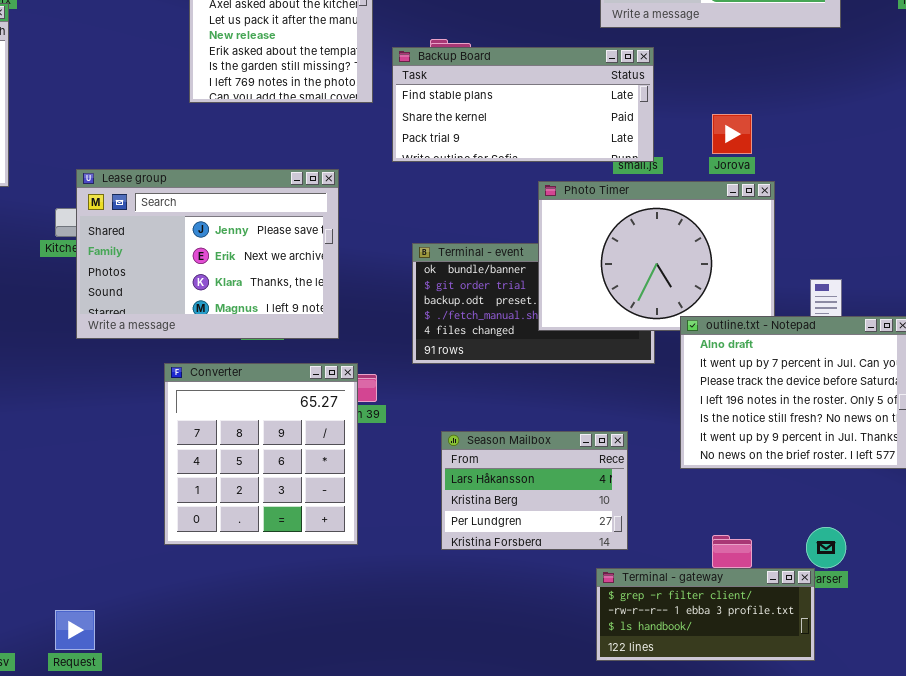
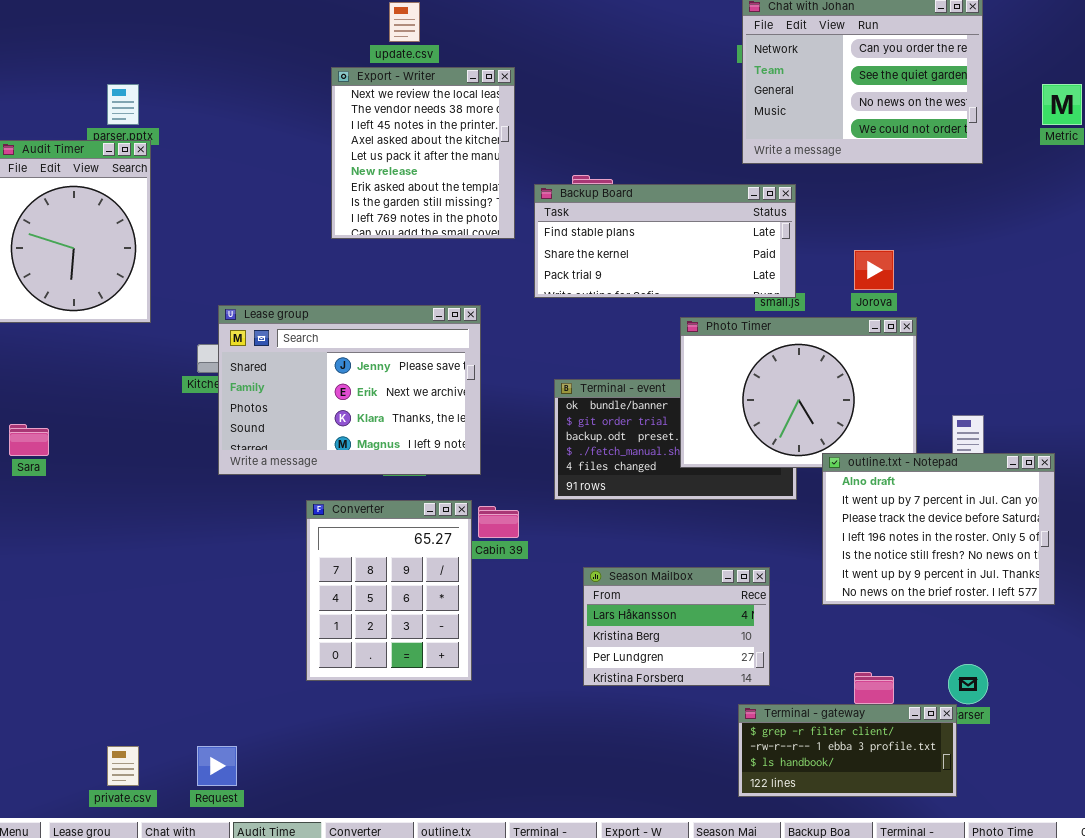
Converter: [164,363,358,545] -> [306,500,472,681], resized

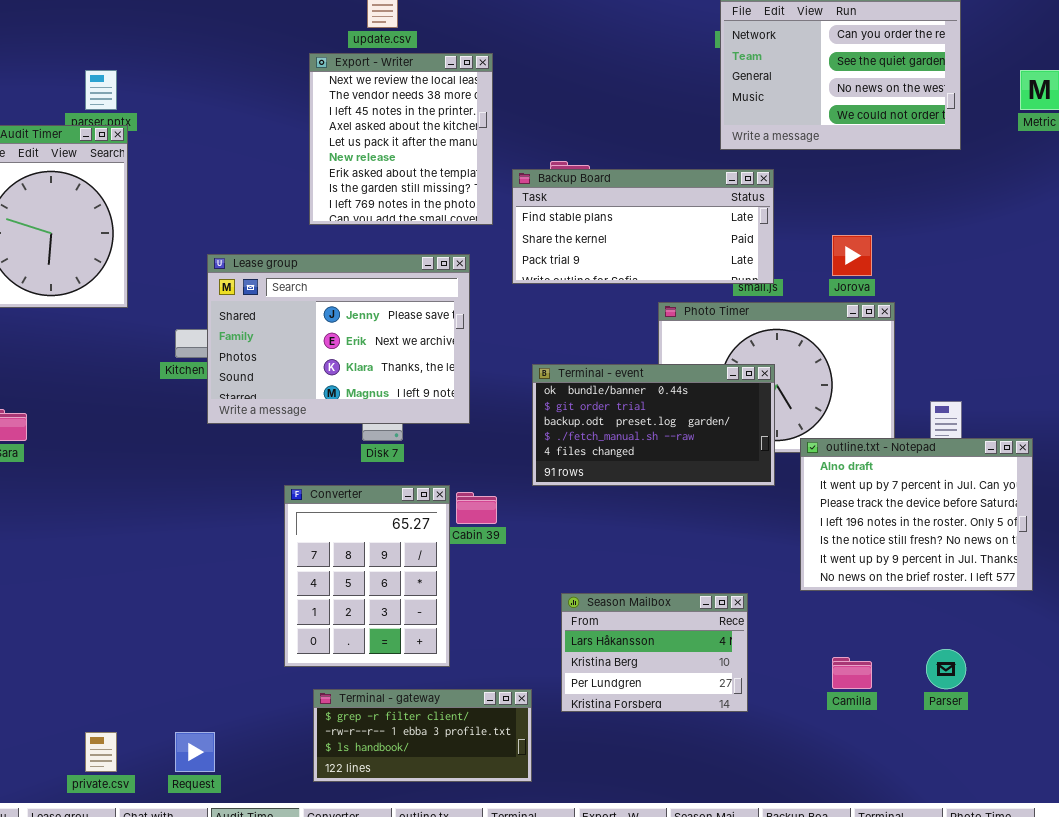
Lease group: [218,305,481,475] -> [207,254,470,424], moved
Terminal - event: [554,379,797,500] -> [532,364,775,486], raised
Season Mailbox: [583,567,770,686] -> [561,593,748,712], moved
Terminal - gateway: [738,704,957,797] -> [313,689,532,782], moved

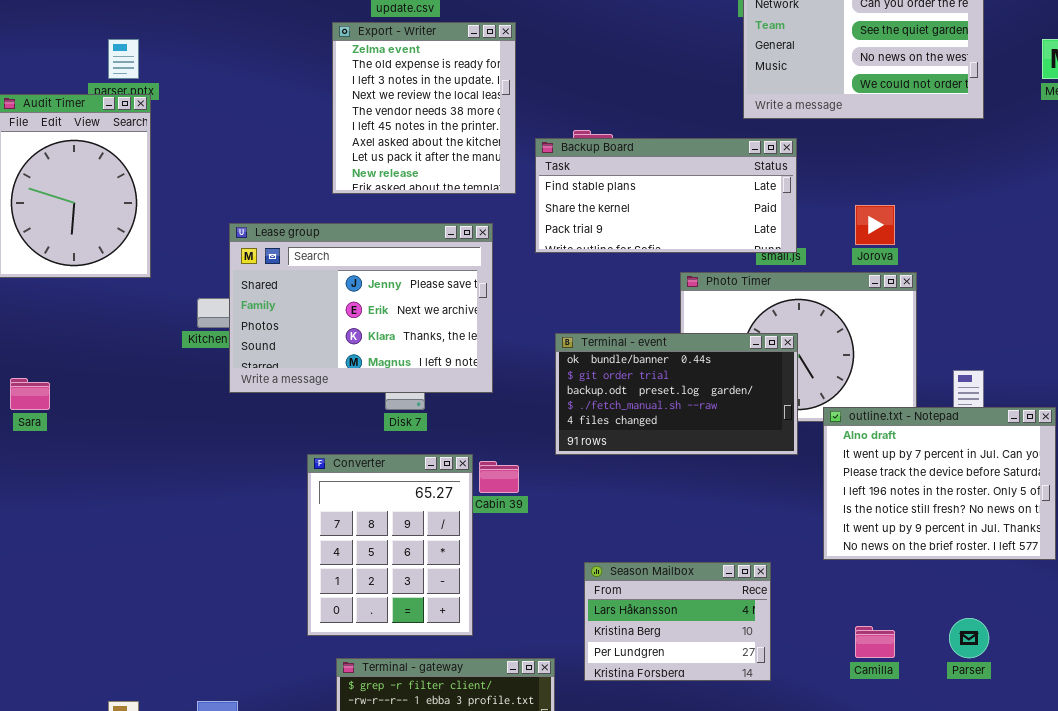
Export - Writer: [309,53,493,225] -> [332,22,516,194], scrolled up 3 rows

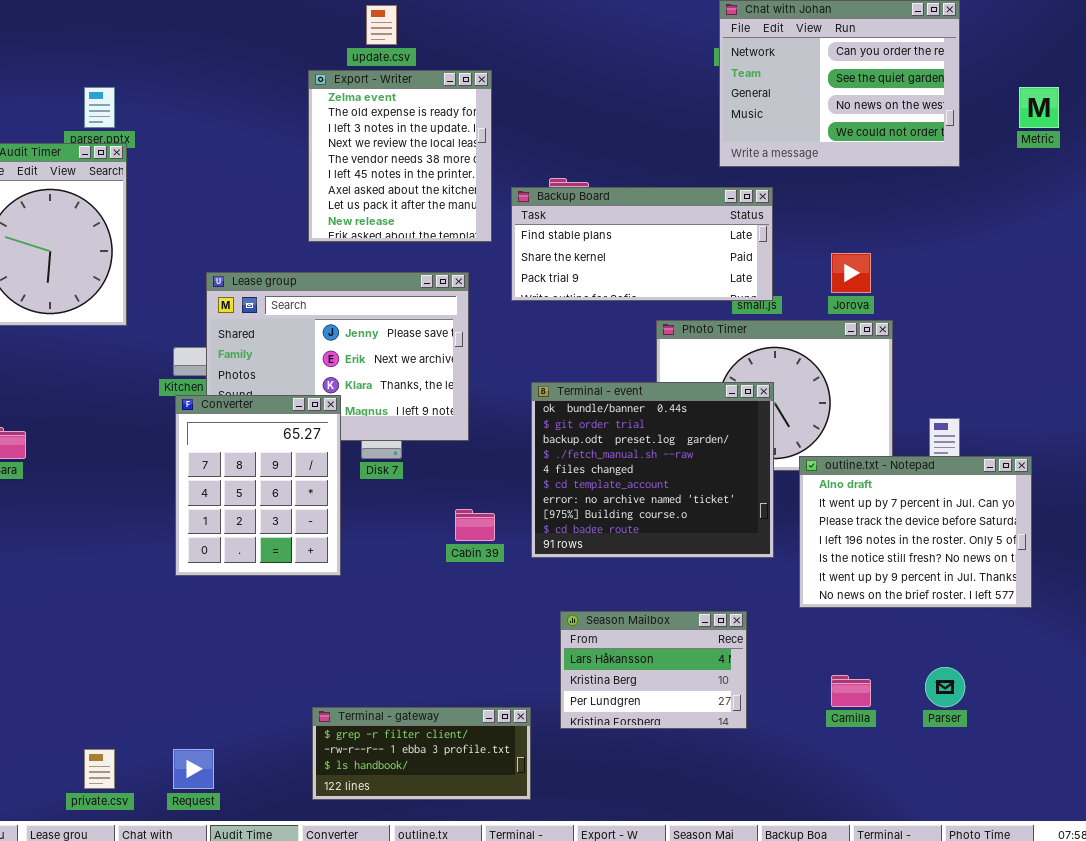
Terminal - event: [555,333,798,455] -> [531,382,774,558], resized
Converter: [307,454,473,636] -> [175,395,341,576], moved

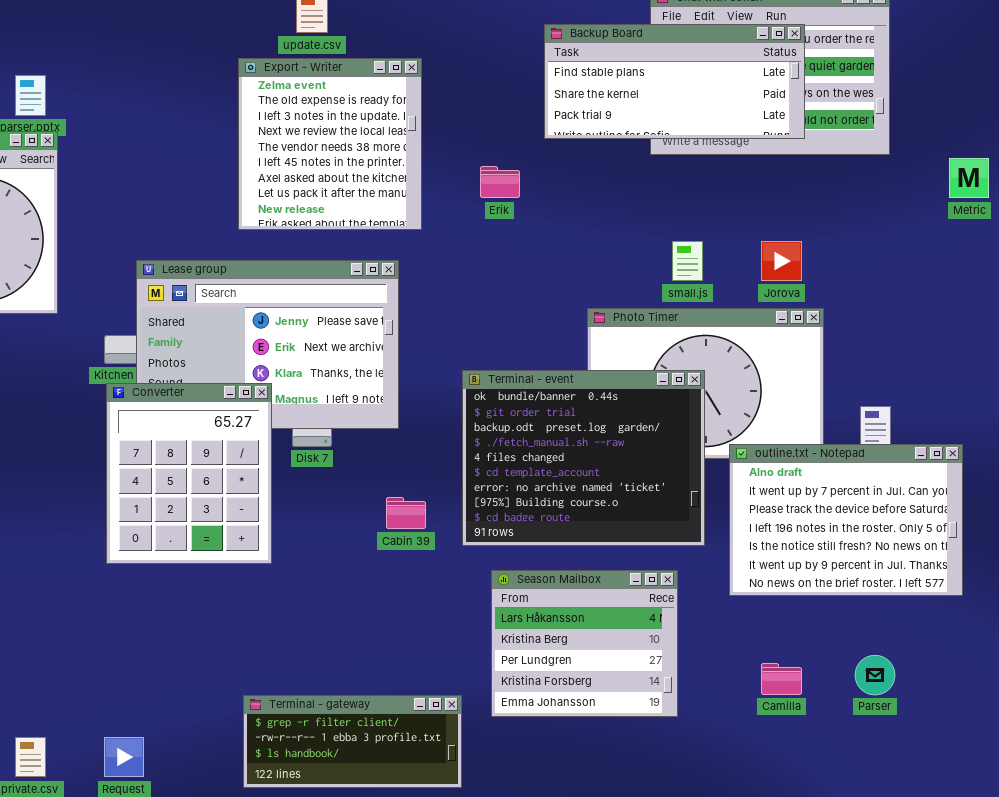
Metric: [1019,87,1059,128] -> [949,158,989,198], moved
Backup Board: [511,187,773,301] -> [544,24,805,139], moved
Season Mailbox: [560,611,747,729] -> [491,570,678,717], resized

